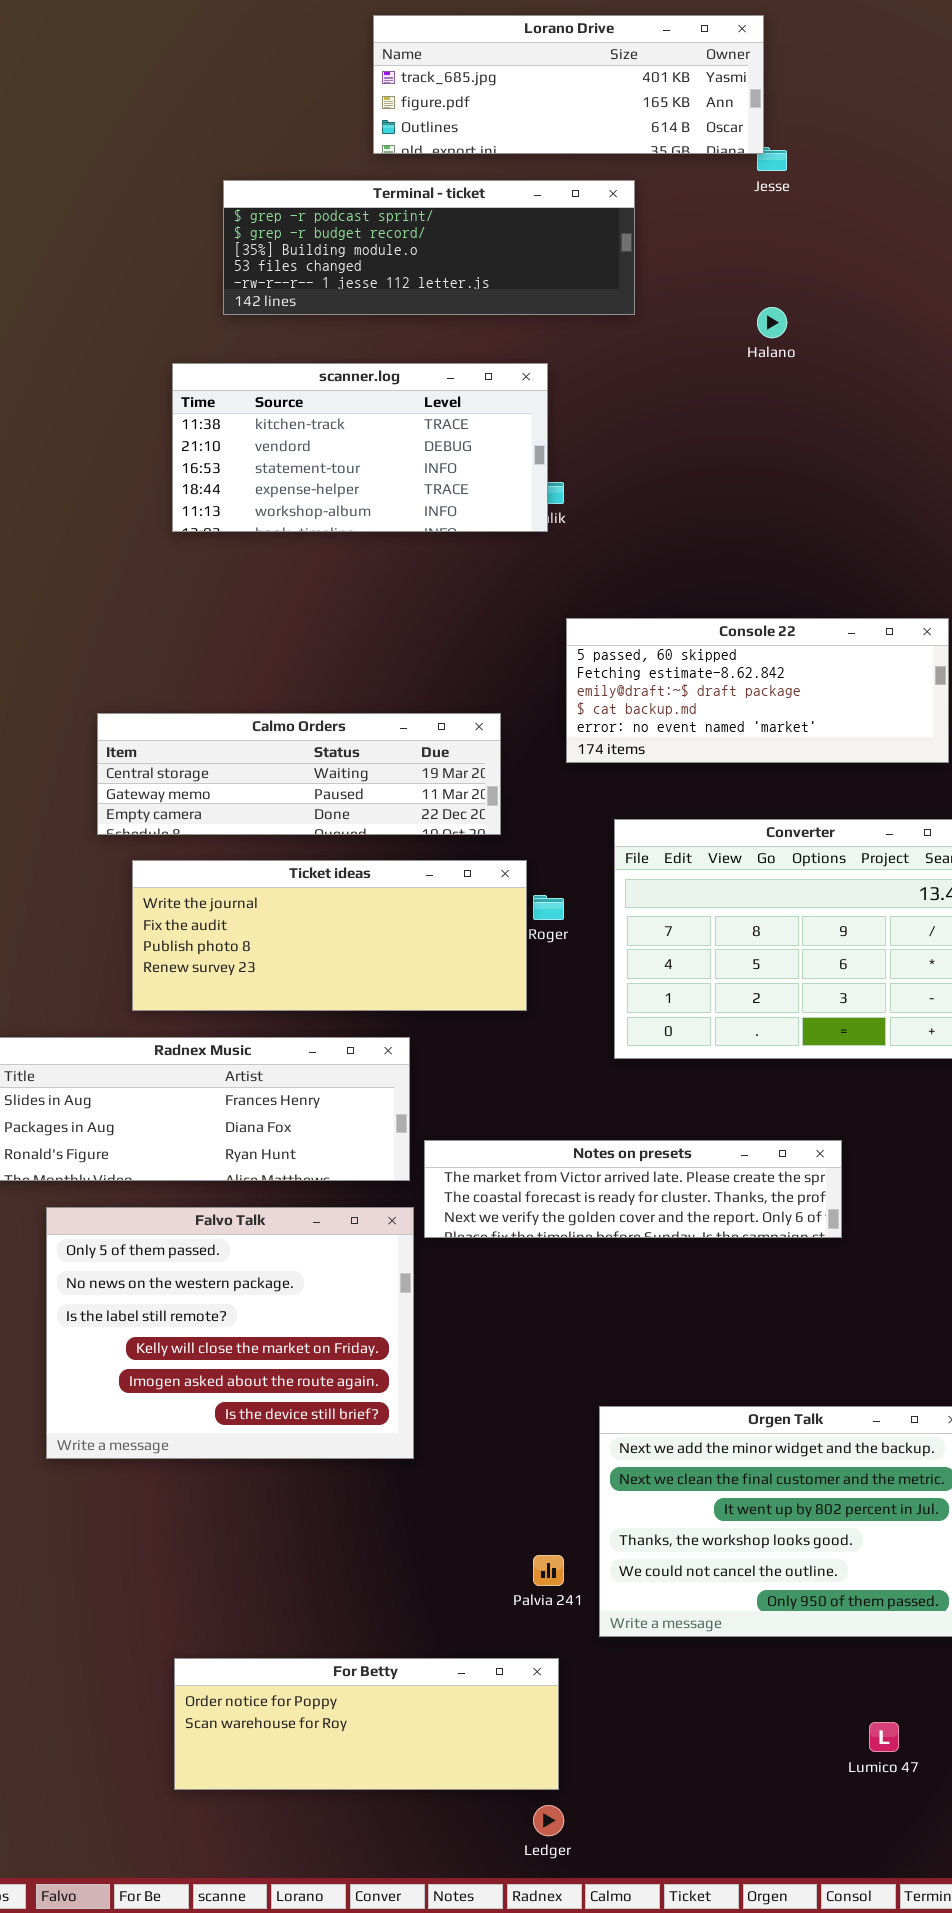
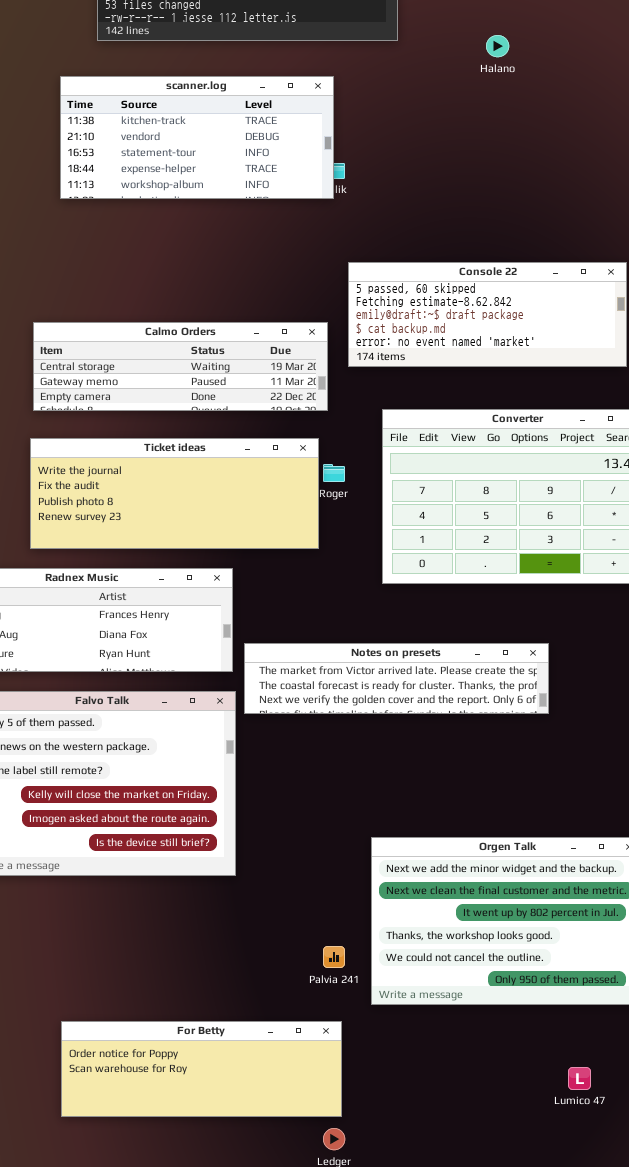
Calmo Orders: [97,713,501,835] -> [33,322,328,411], moved

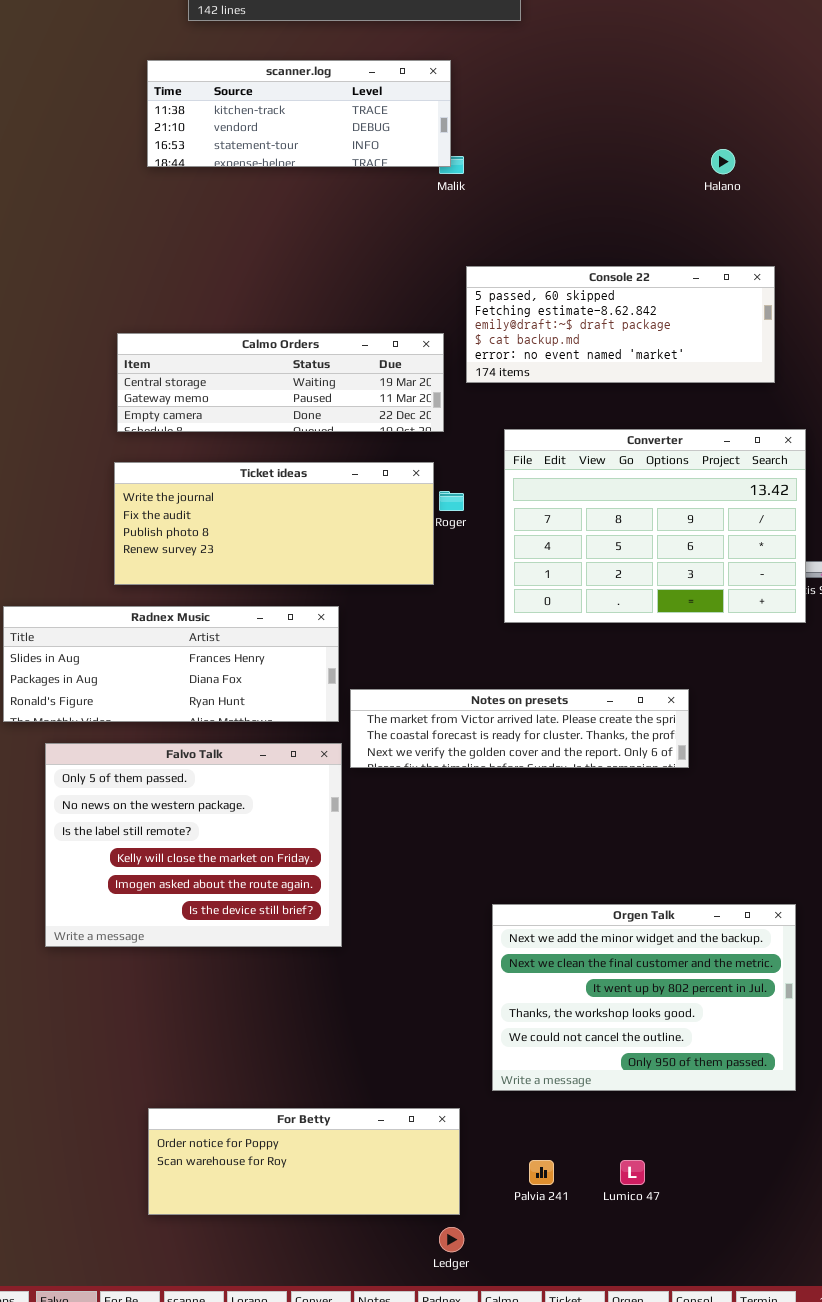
Halano: [486,35,509,57] -> [711,149,735,174], moved
scanner.log: [60,76,334,199] -> [147,60,451,167], resized
Palvia 241: [323,946,345,968] -> [529,1160,554,1185], moved
Lumico 47: [568,1067,591,1090] -> [620,1160,645,1185], moved

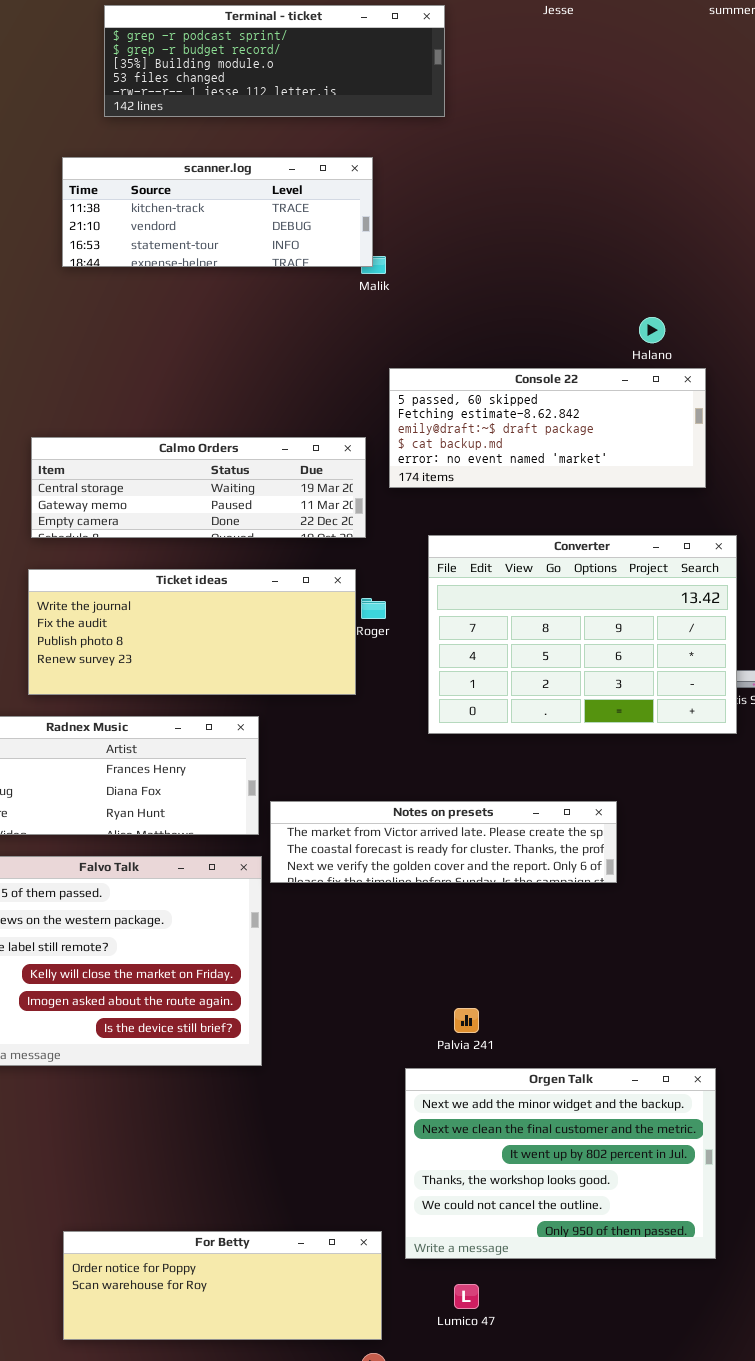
Halano: [711,149,735,174] -> [639,317,665,343], moved
Orgen Talk: [492,904,796,1091] -> [405,1068,716,1259], moved
Palvia 241: [529,1160,554,1185] -> [454,1008,479,1033], moved
Lumico 47: [620,1160,645,1185] -> [454,1284,479,1309], moved

